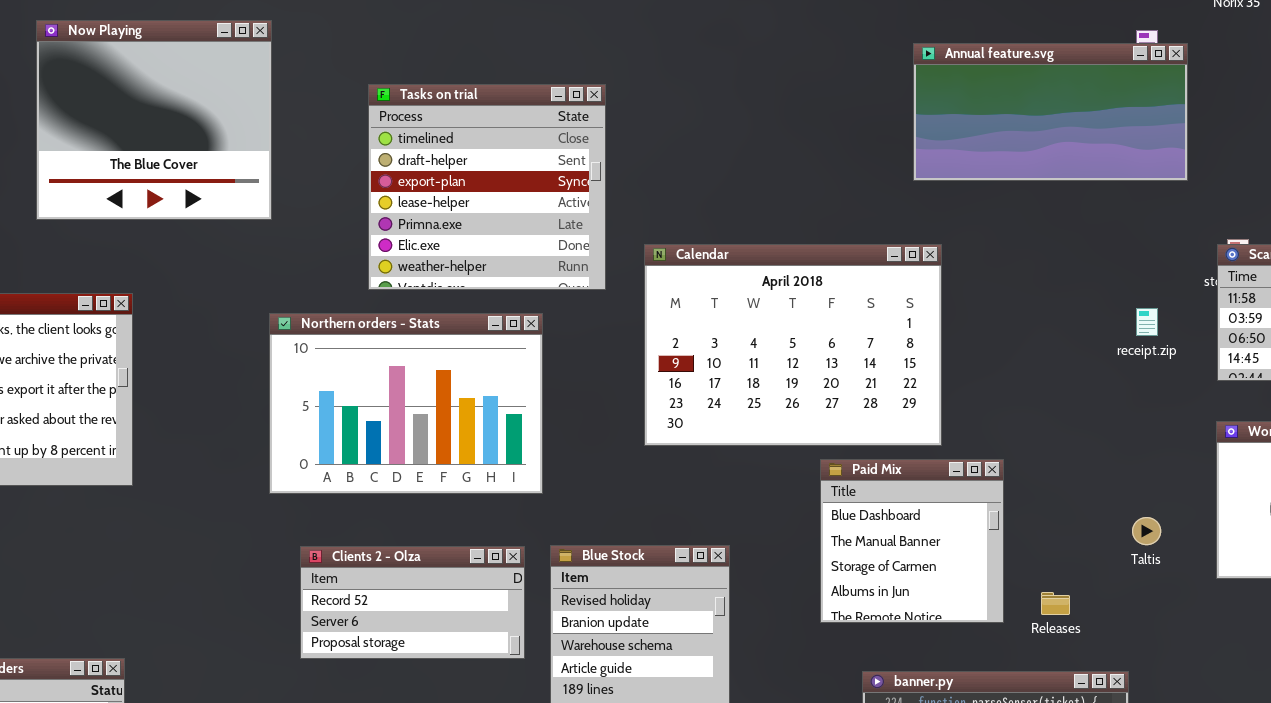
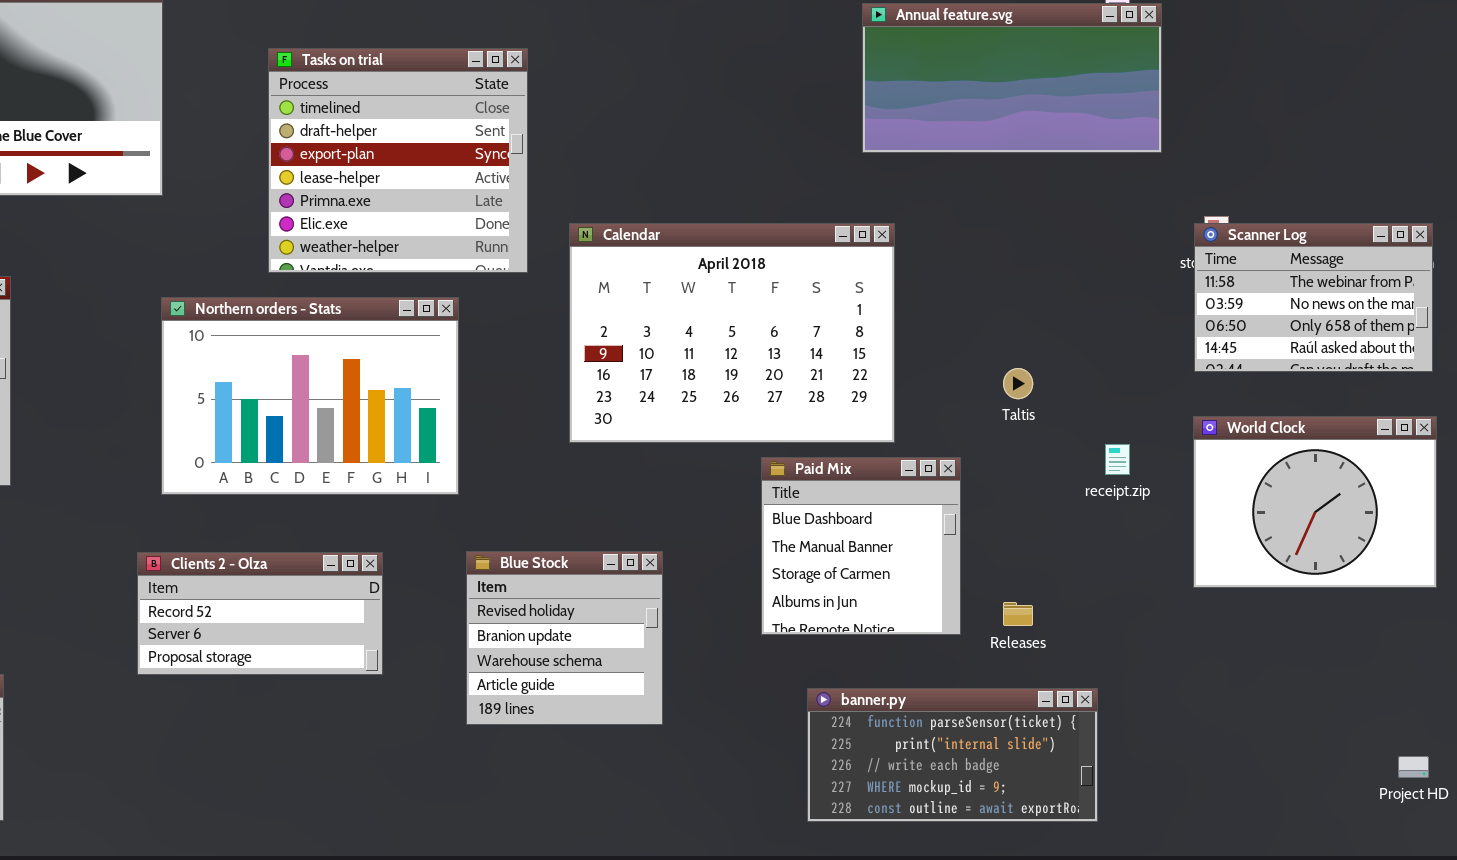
receipt.zip: [1136,308,1158,336] -> [1105,444,1130,475], moved
Taltis: [1132,517,1161,545] -> [1003,368,1033,399], moved
Clients 2 - Olza: [300,546,525,659] -> [137,552,383,675], moved

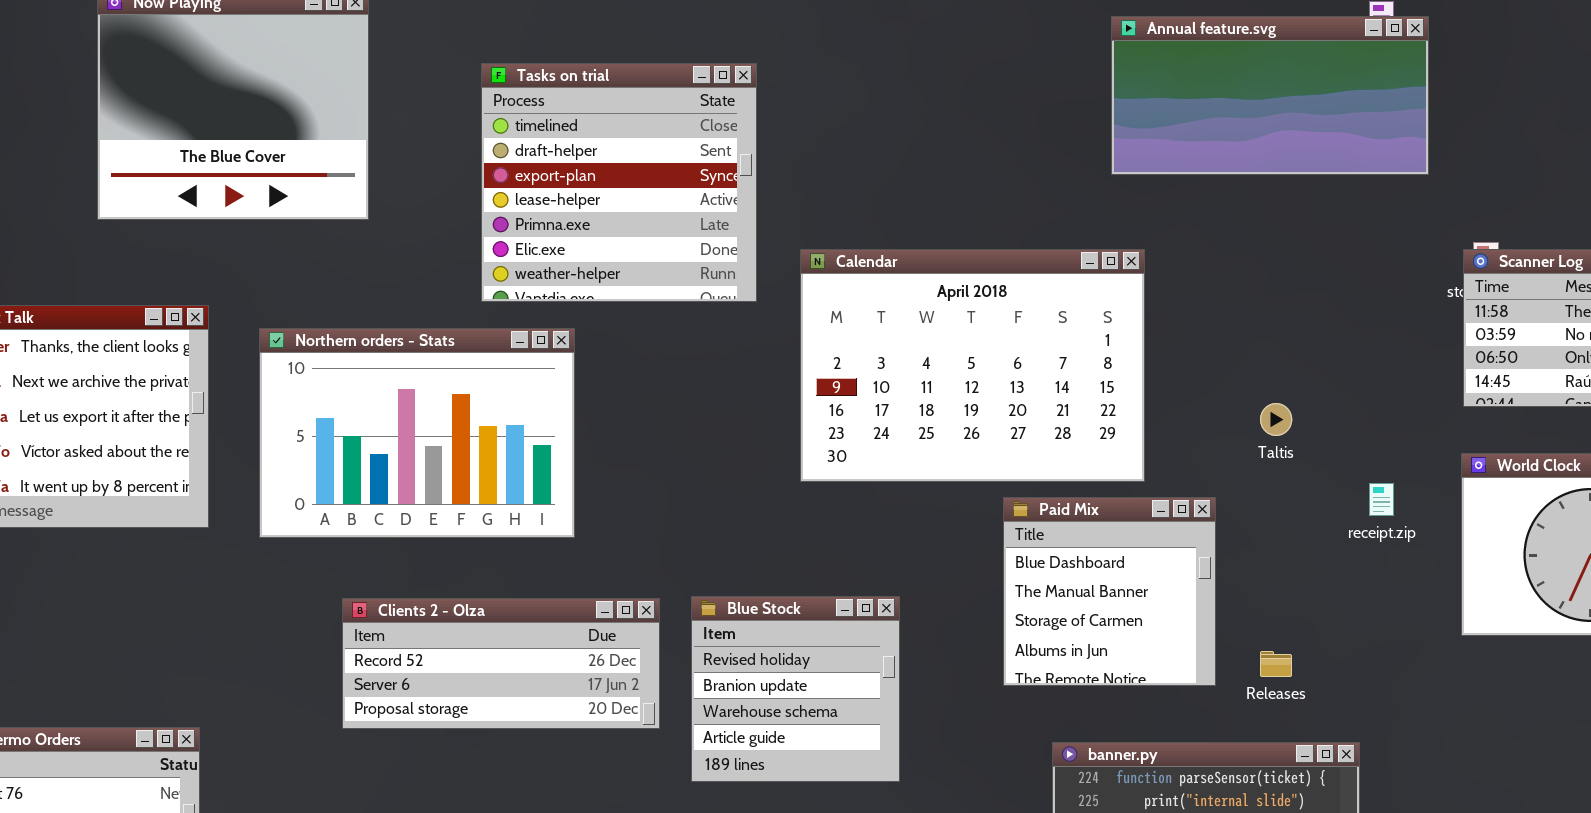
Northern orders - Stats: [161,297,459,495] -> [259,328,575,538], moved
Clients 2 - Olza: [137,552,383,675] -> [342,598,660,729], resized

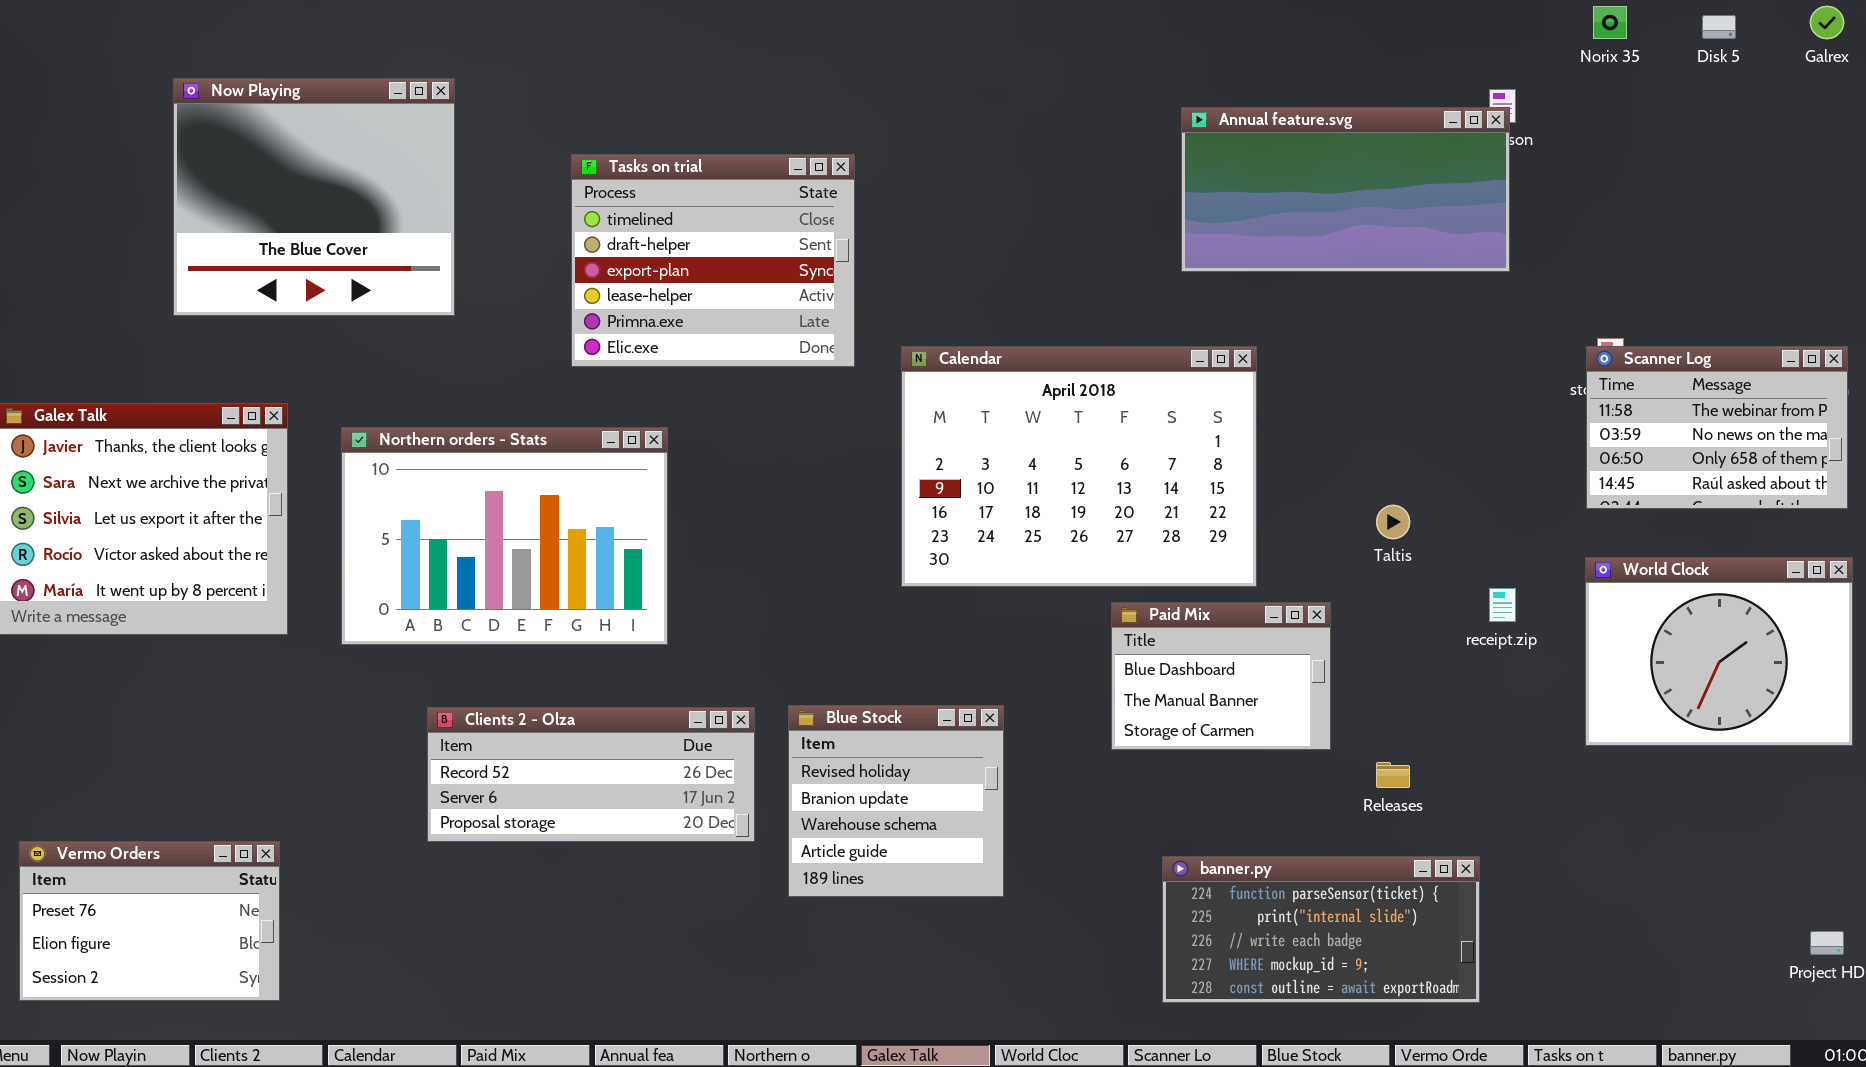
Annual feature.svg: [1111,16,1429,175] -> [1181,107,1510,272], moved
Tasks on trial: [481,63,757,302] -> [571,154,855,367], resized
Paid Mix: [1003,497,1216,686] -> [1111,602,1331,750], resized

